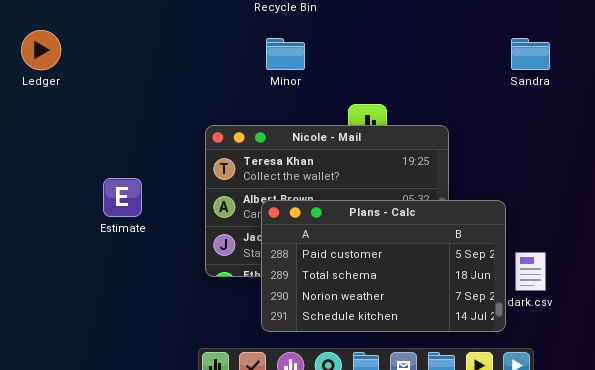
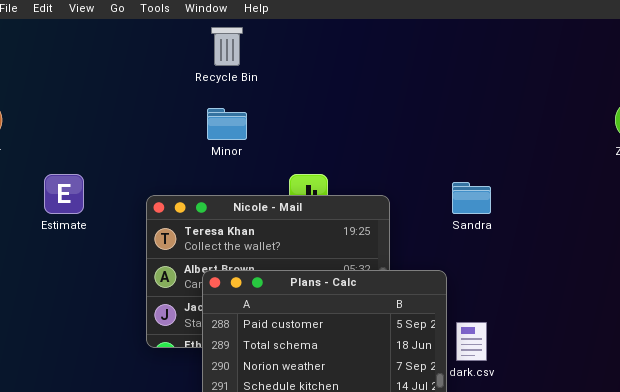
Sandra: [511,38,550,70] -> [452,182,491,214], moved
Estimate: [103,178,142,217] -> [44,174,84,214], moved

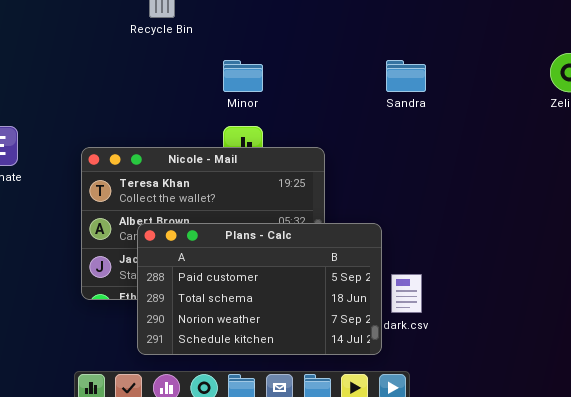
Minor: [207,108,247,140] -> [223,60,263,92], moved
Sandra: [452,182,491,214] -> [386,60,426,92], moved

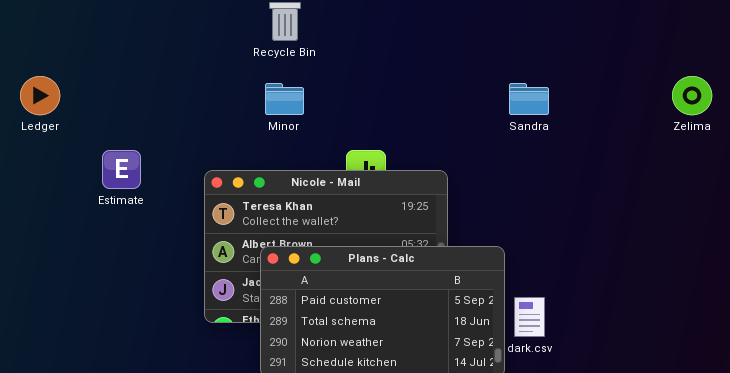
Minor: [223,60,263,92] -> [265,83,304,115], moved

